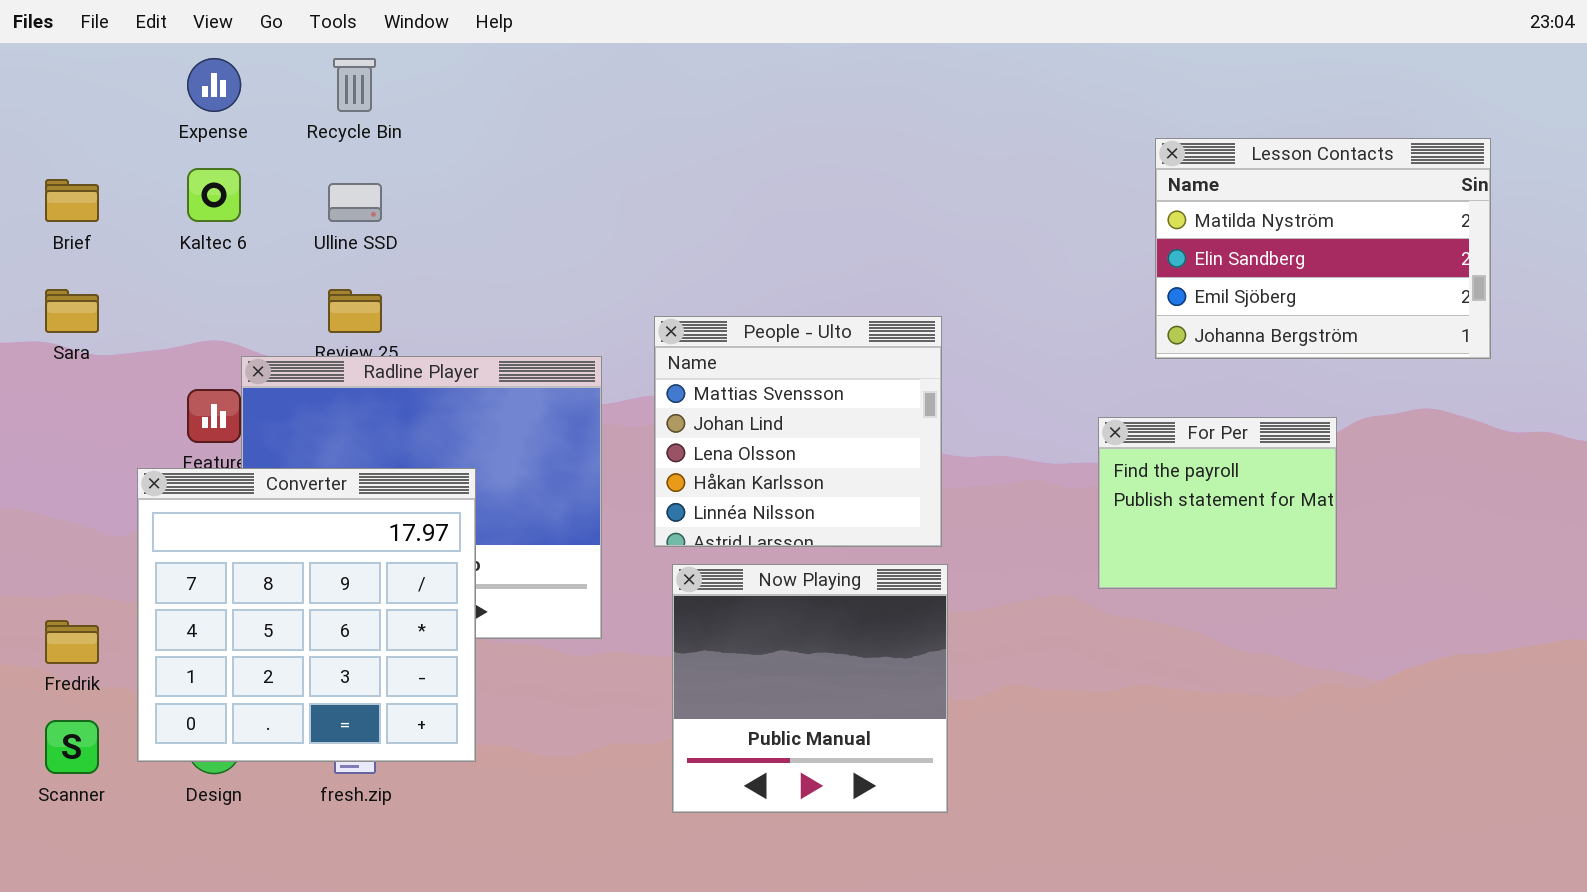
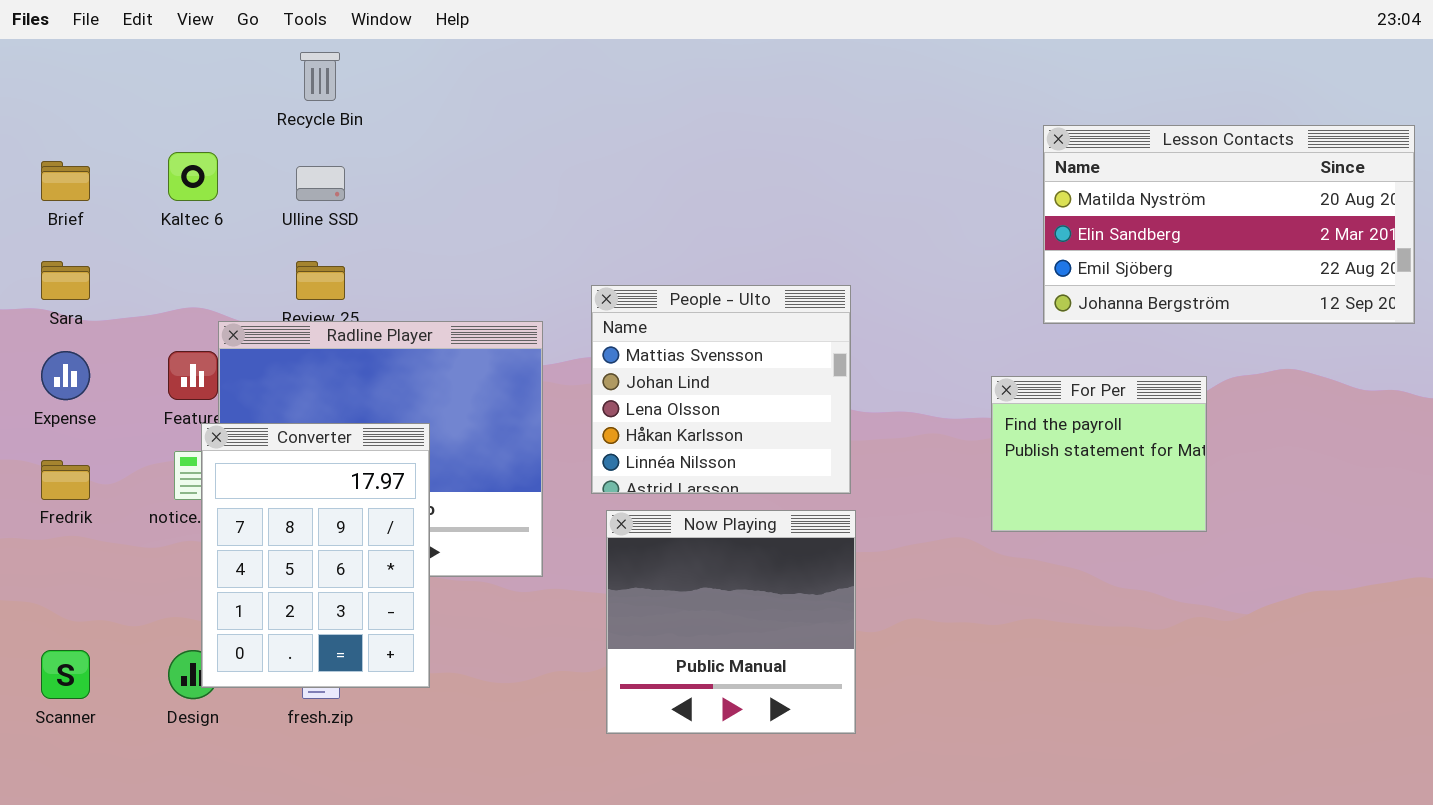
Expense: [187,58,241,112] -> [41,351,90,400], moved
Lesson Contacts: [1155,138,1491,359] -> [1043,125,1415,324], resized
Converter: [137,468,476,762] -> [201,423,430,688], resized
Fredrik: [45,620,99,664] -> [41,460,90,500], moved

